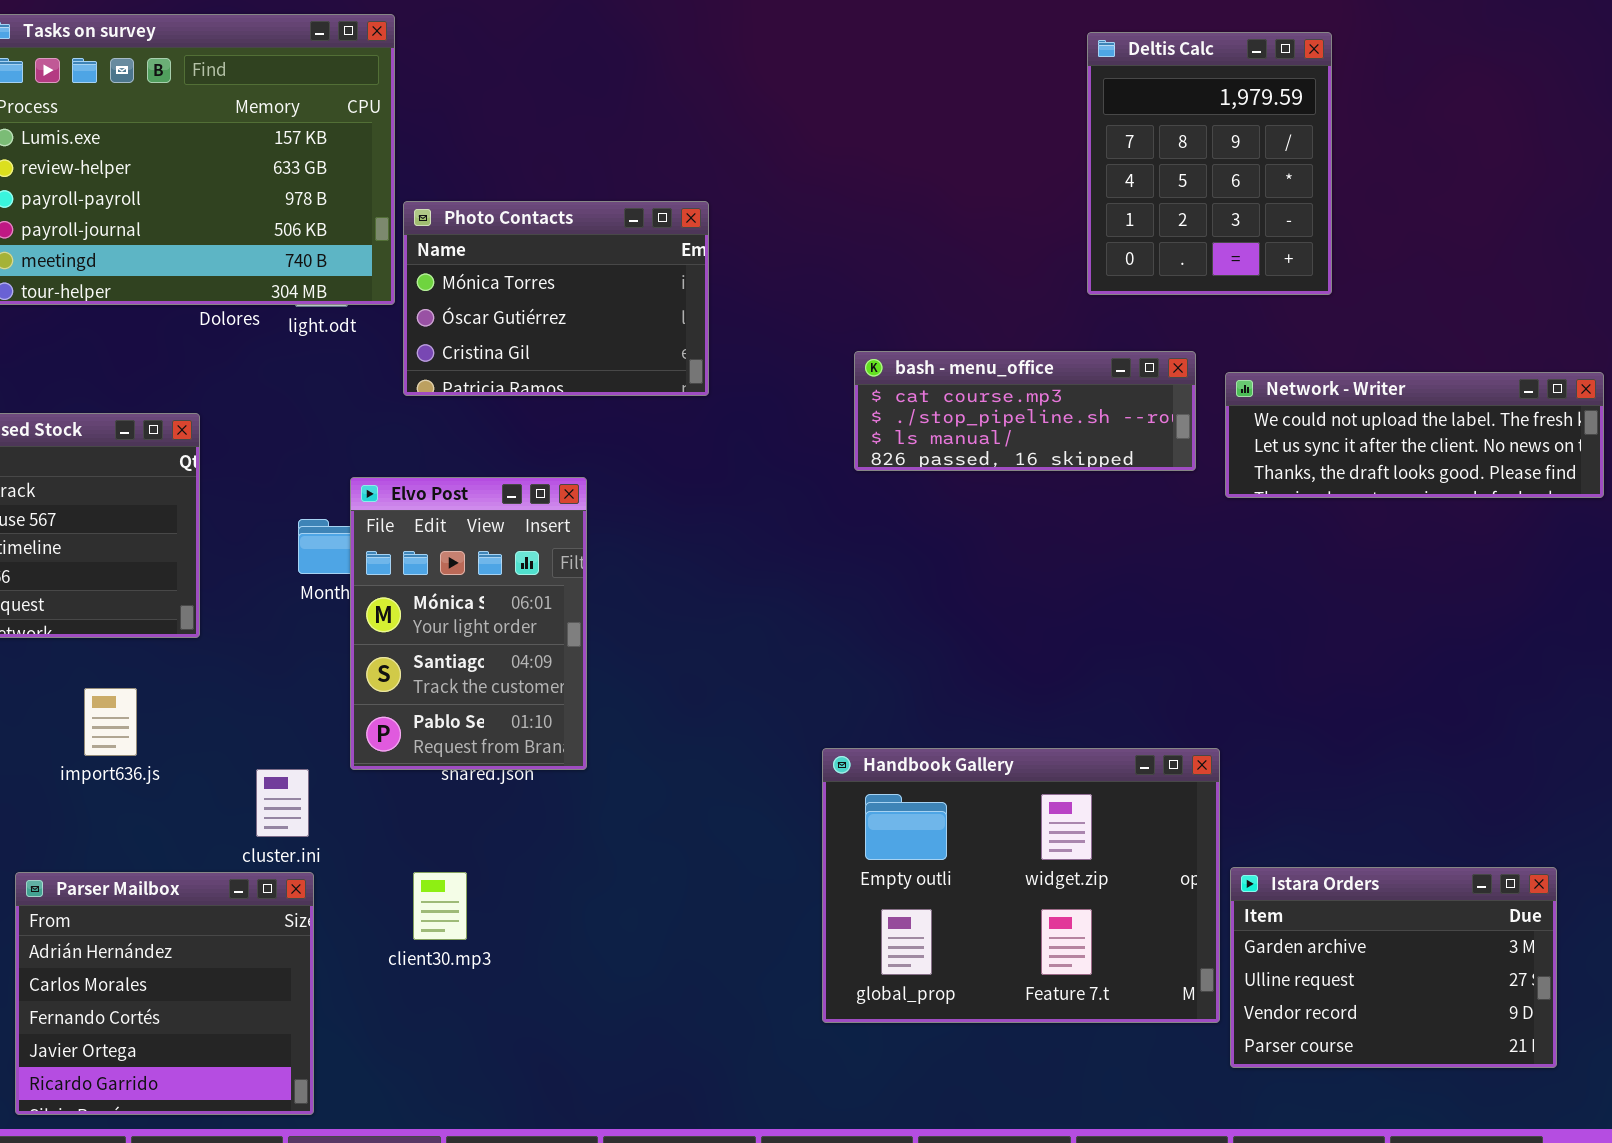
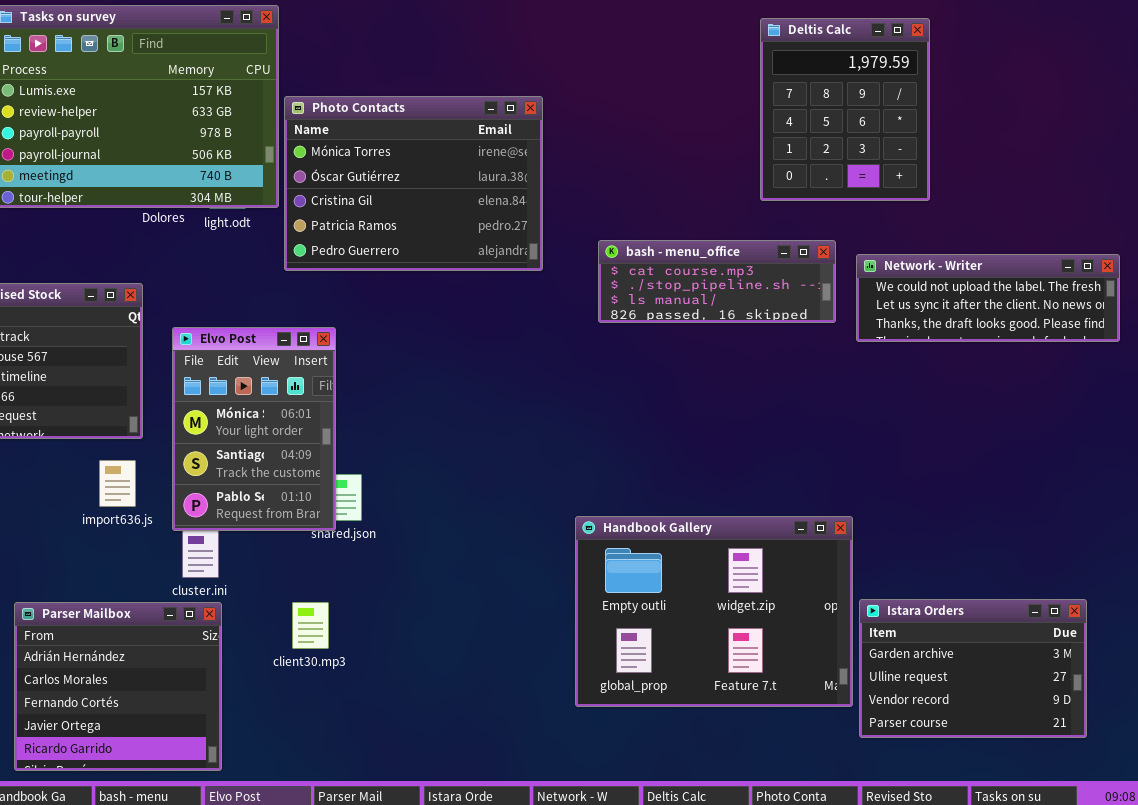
Photo Contacts: [403,201,709,396] -> [284,96,543,271], resized
Elvo Post: [350,477,587,770] -> [172,327,336,531], moved
import636.js: [84,688,137,756] -> [99,460,136,507], moved

